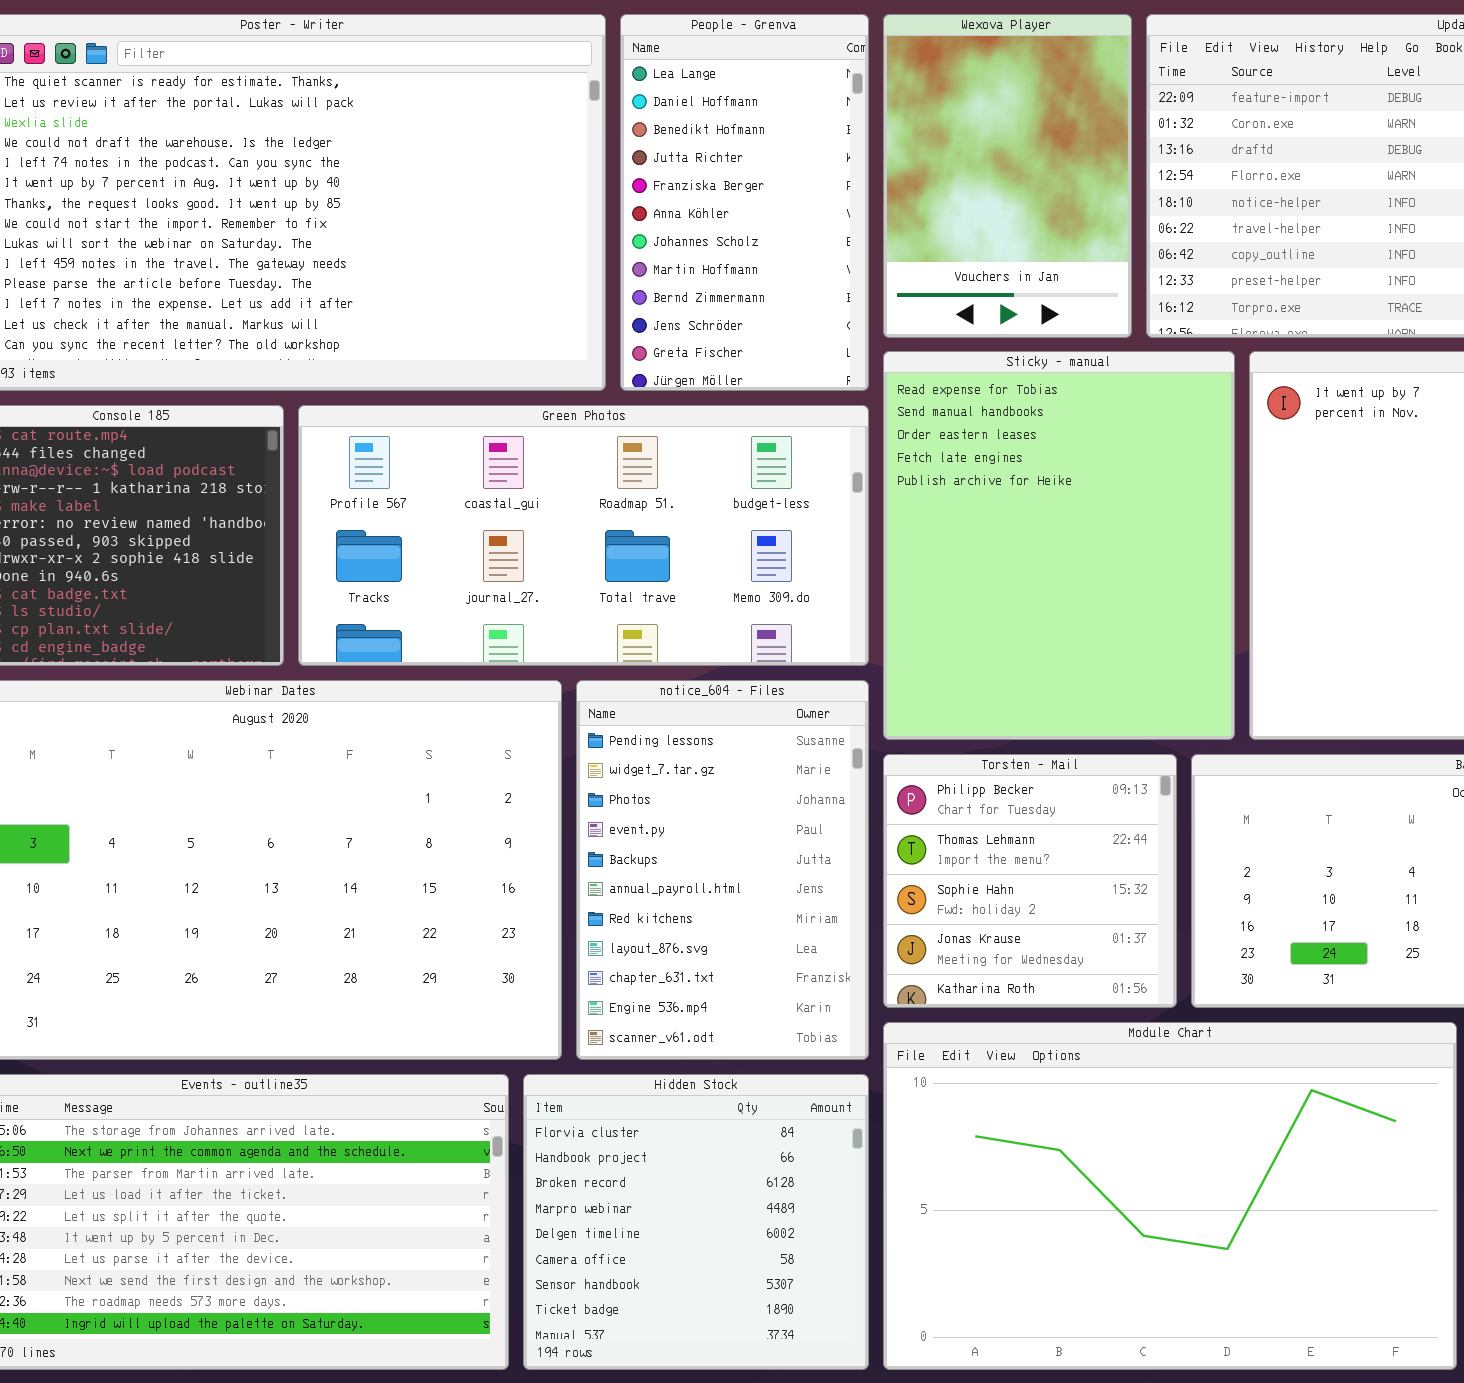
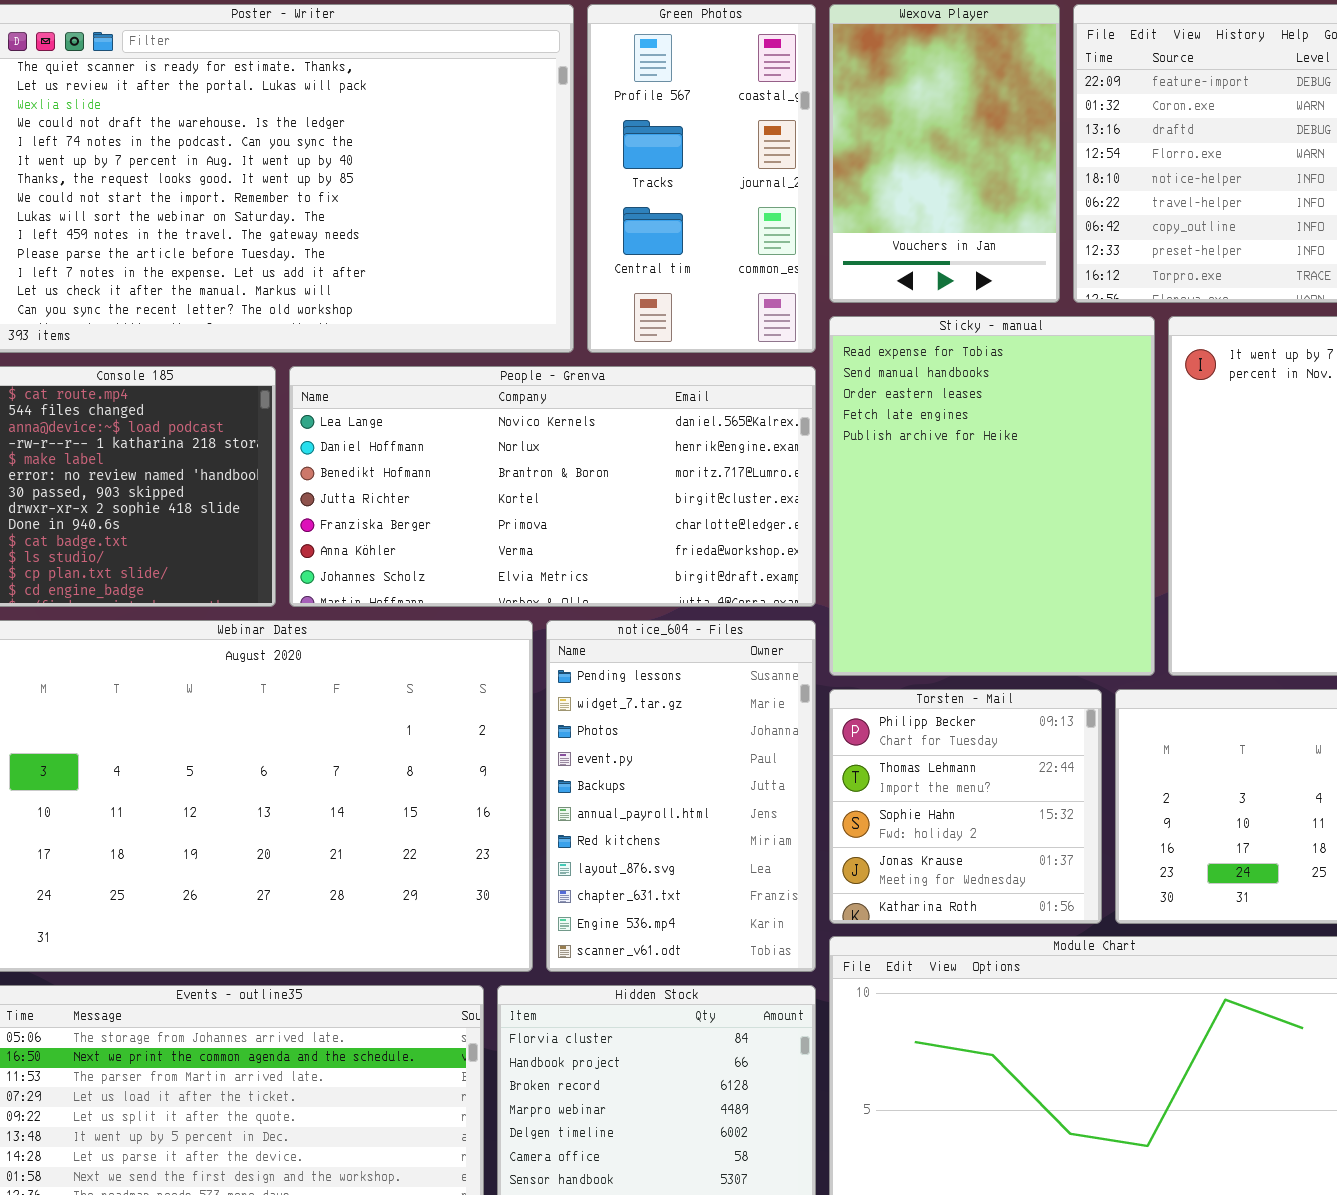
People - Grenva: [620,14,869,391] -> [289,366,816,607], moved, resized
Green Photos: [298,405,869,666] -> [587,4,816,353], moved, resized

